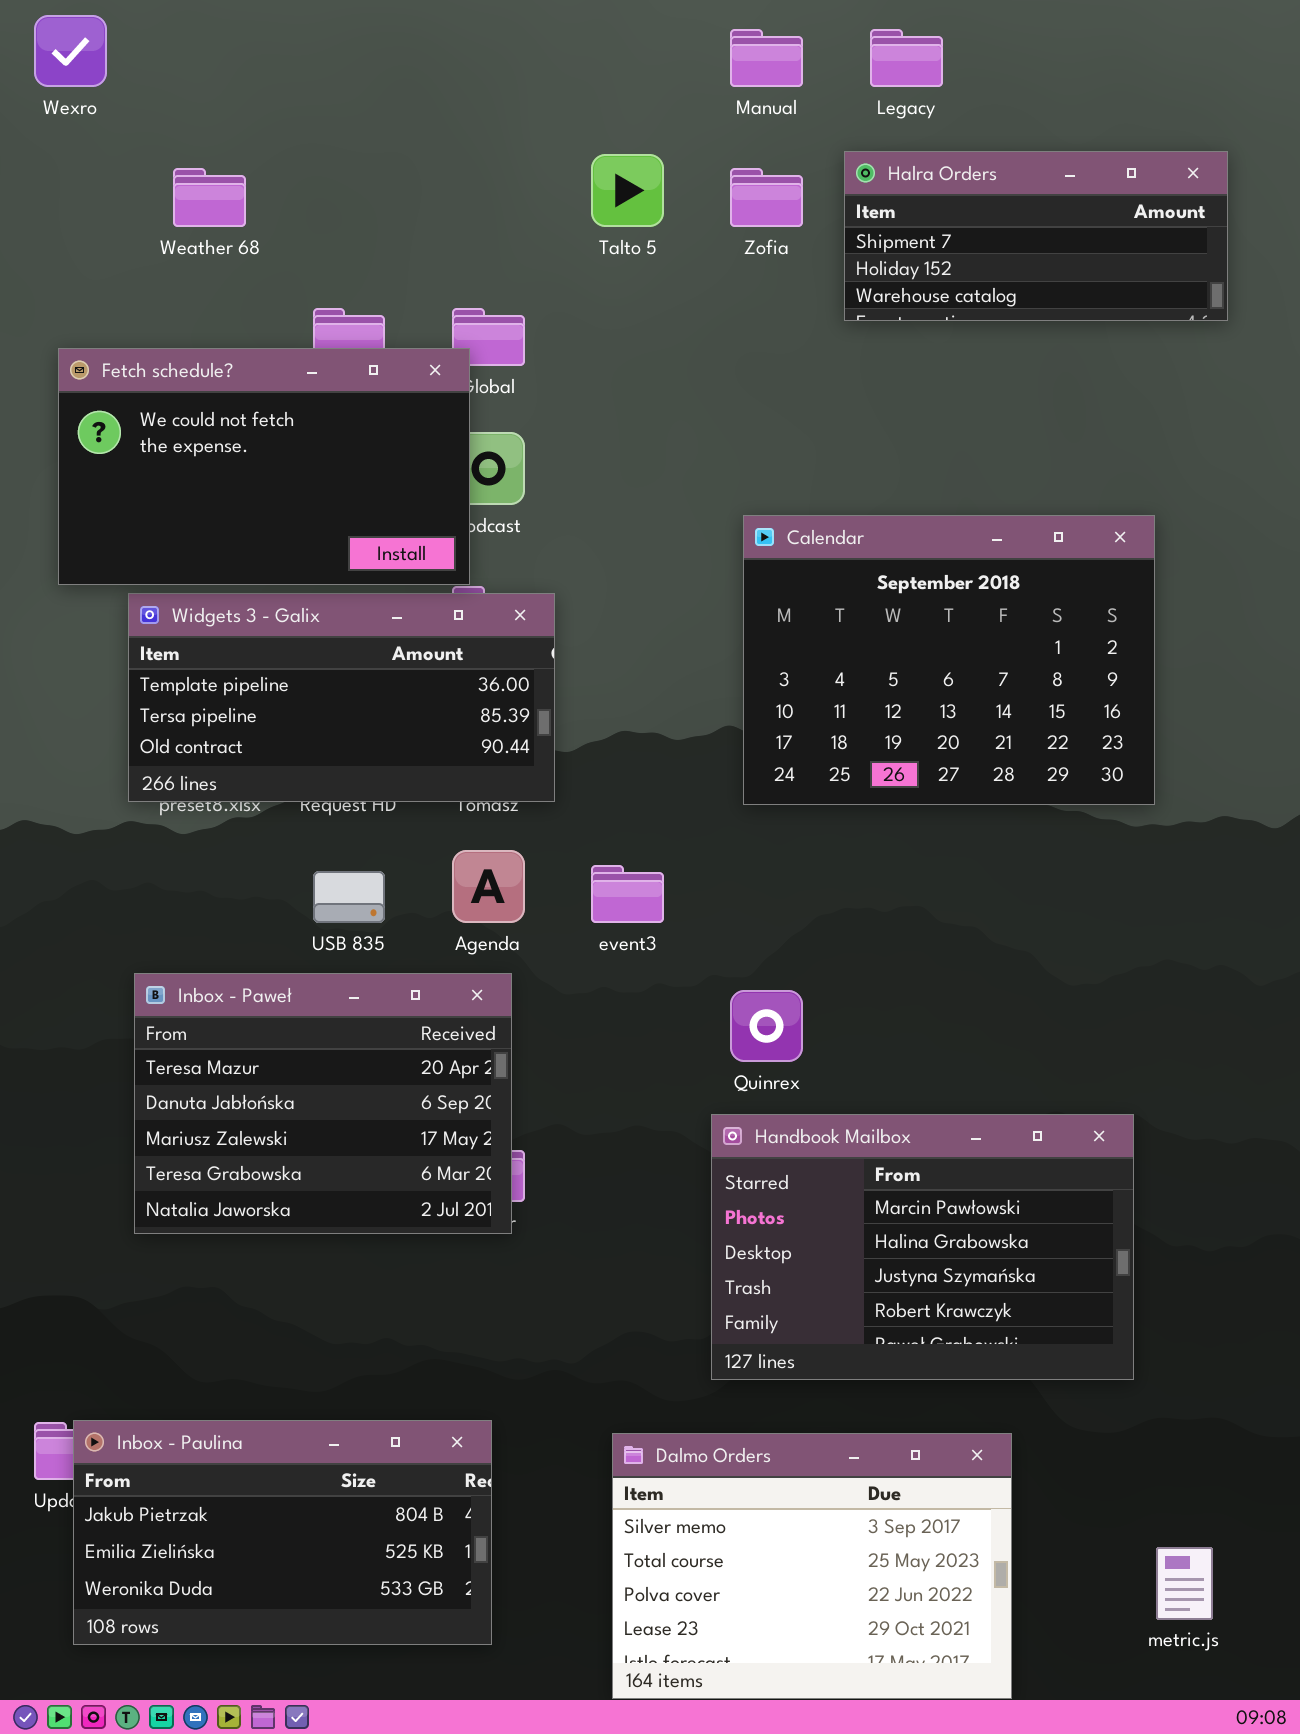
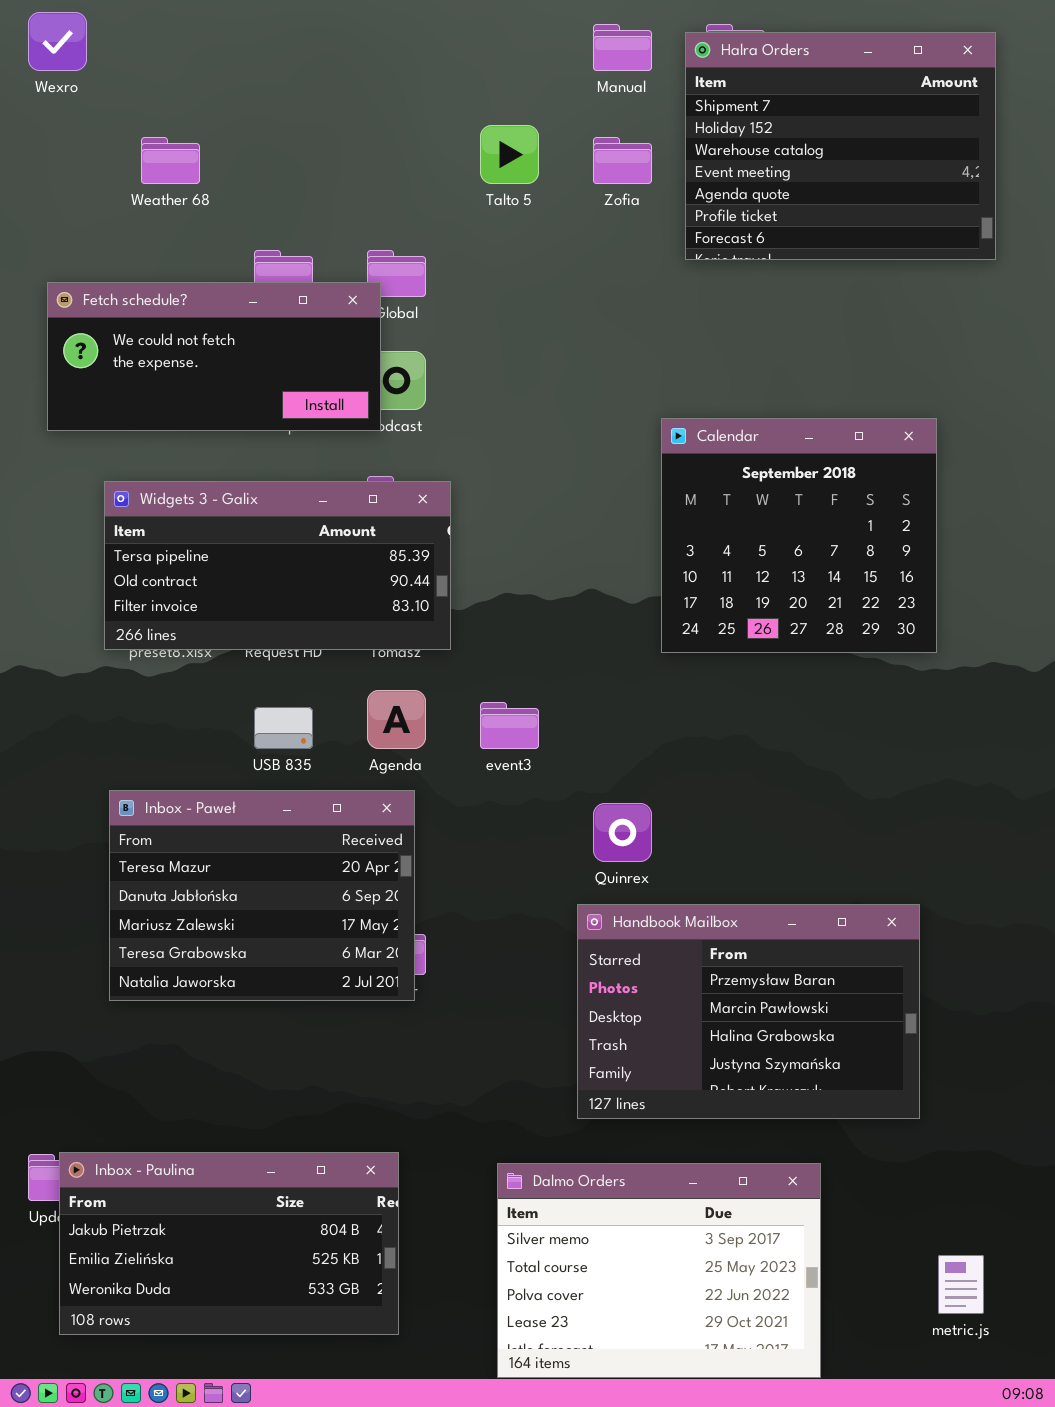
Halra Orders: [844,151,1228,321] -> [685,32,996,260], resized
Fetch schedule?: [58,348,470,585] -> [47,282,381,431], resized
Calendar: [743,515,1155,805] -> [661,418,937,653], resized
Widgets 3 - Galix: [128,593,555,802] -> [104,481,451,650], scrolled down 1 row
Handbook Mailbox: [711,1114,1134,1380] -> [577,904,920,1119], scrolled up 1 row

